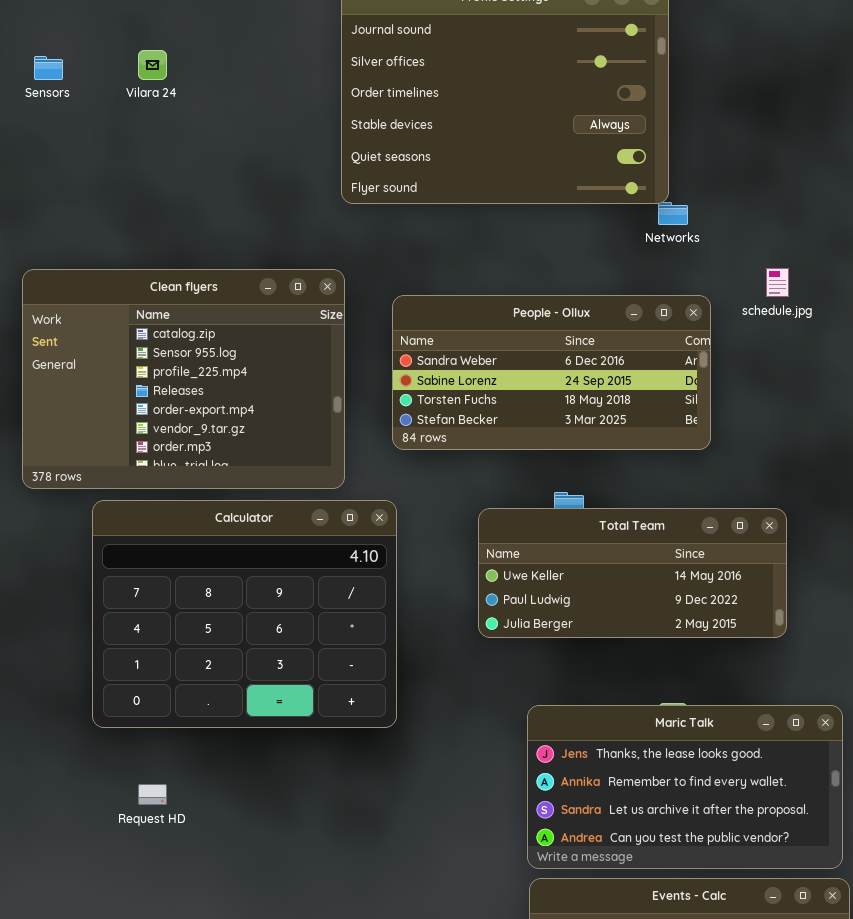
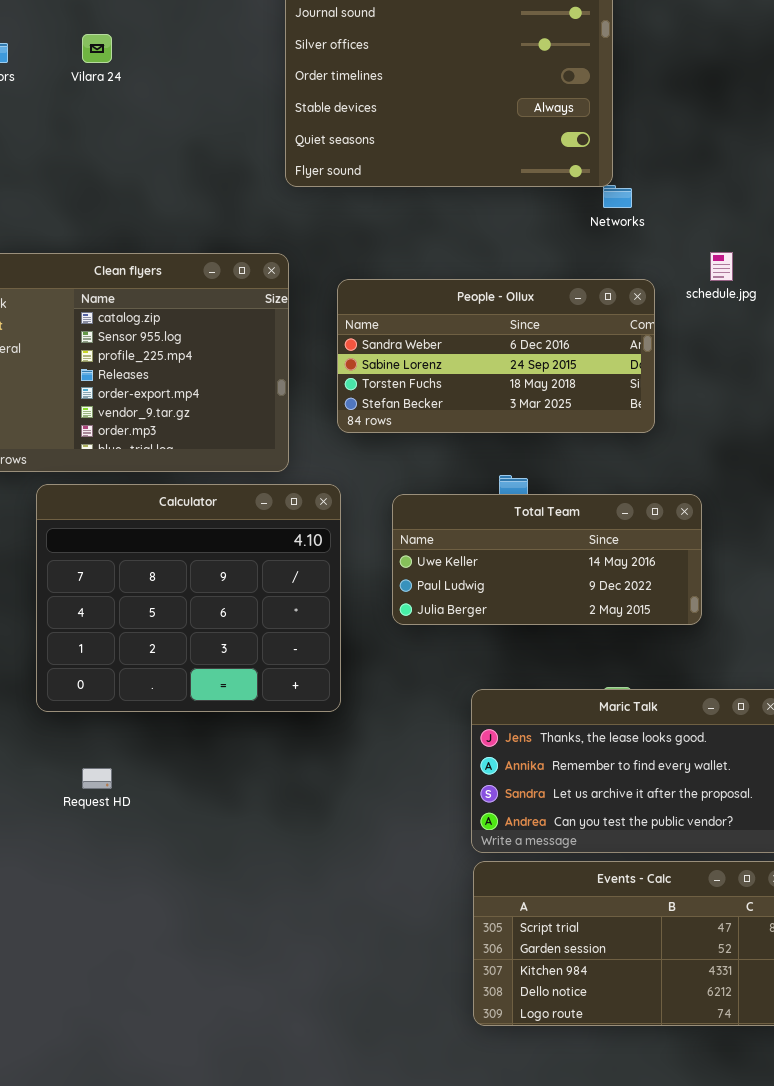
Total Team: [478,508,787,638] -> [392,494,702,625], moved

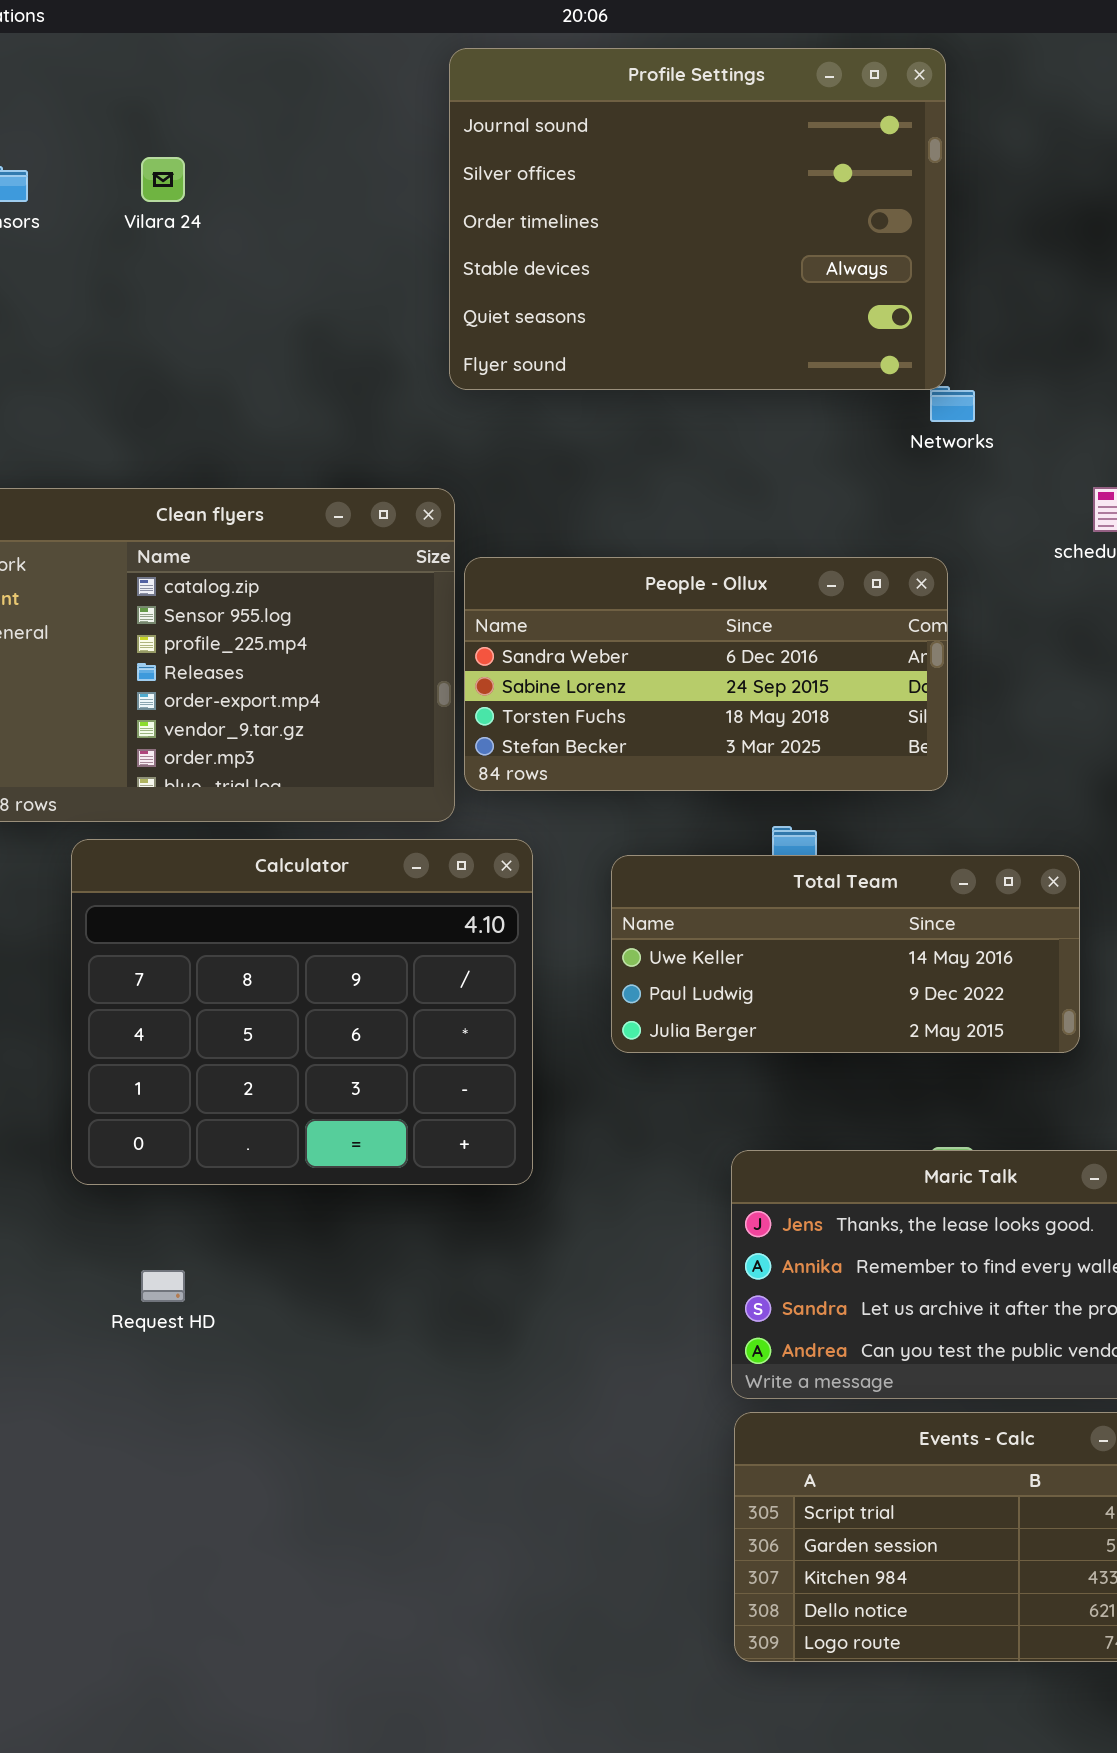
People - Ollux: [337,279,655,433] -> [464,557,948,791], moved

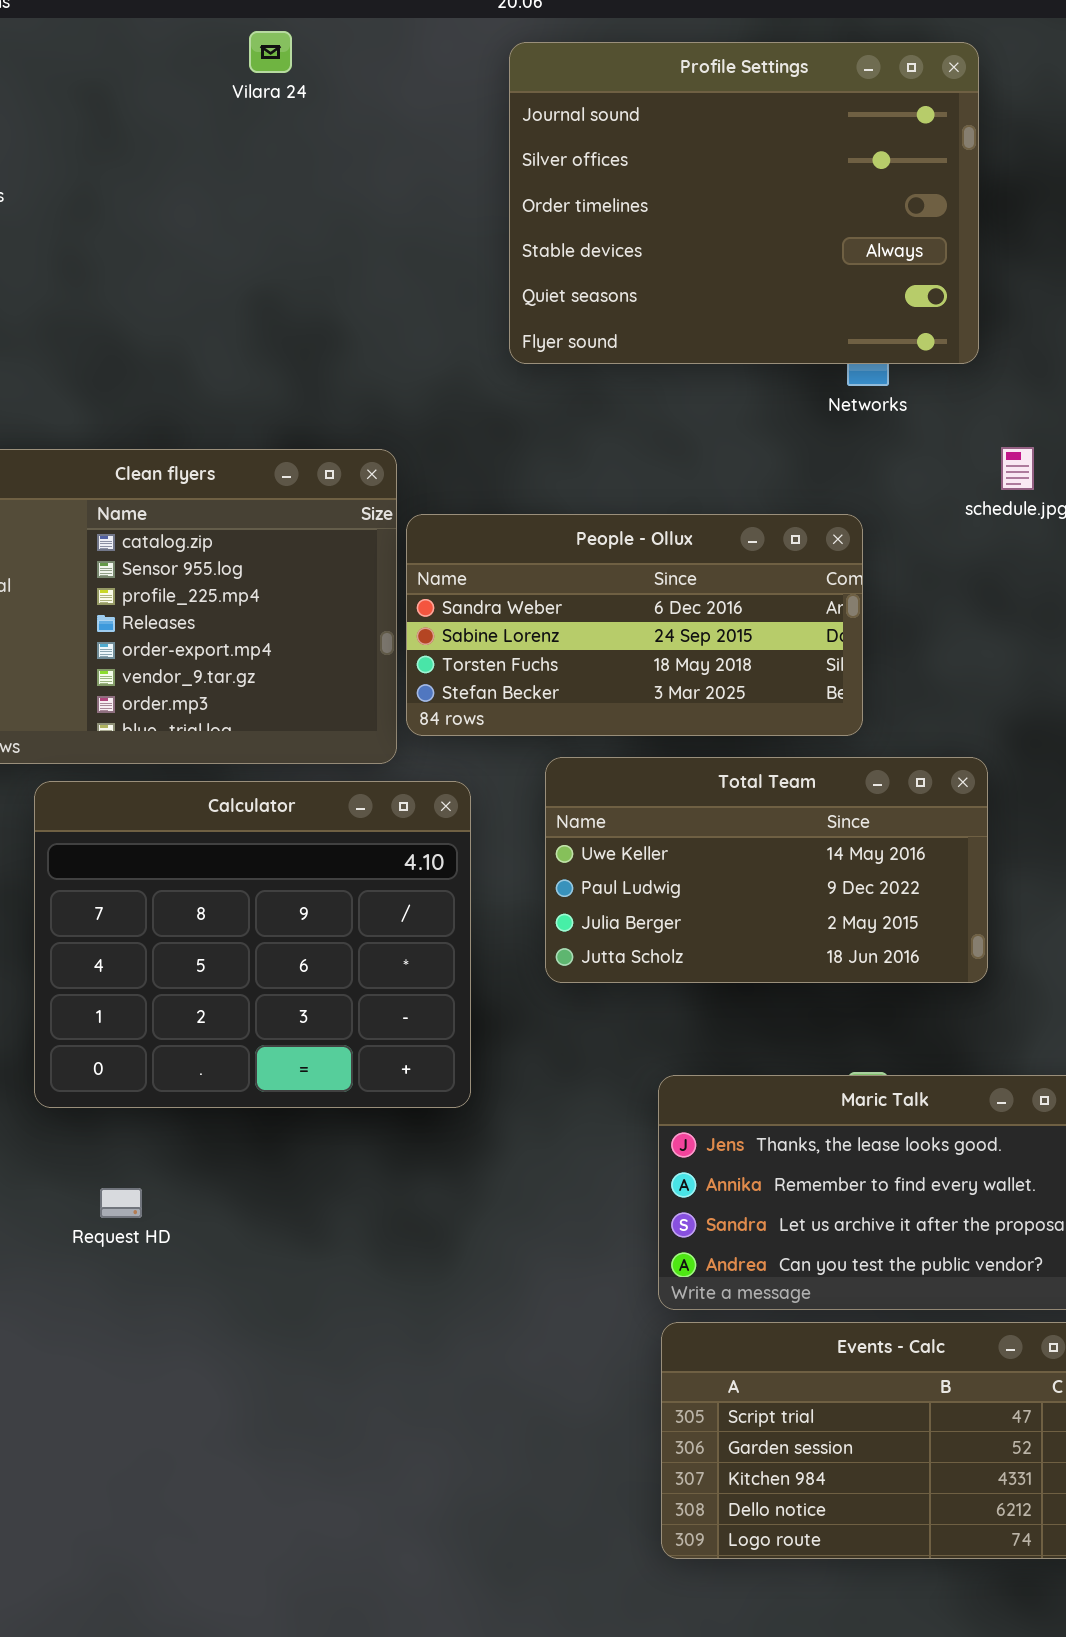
Profile Settings: [449,48,946,390] -> [509,42,979,364], moved
Vilara 24: [141,157,185,202] -> [249,31,292,73], moved
Total Team: [611,855,1080,1053] -> [545,757,988,983], resized

